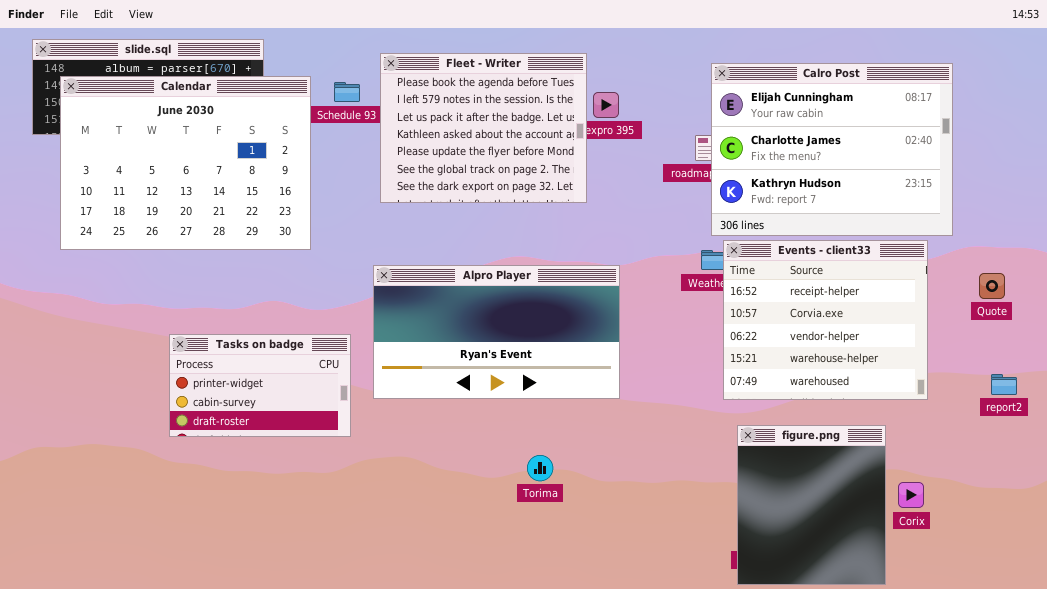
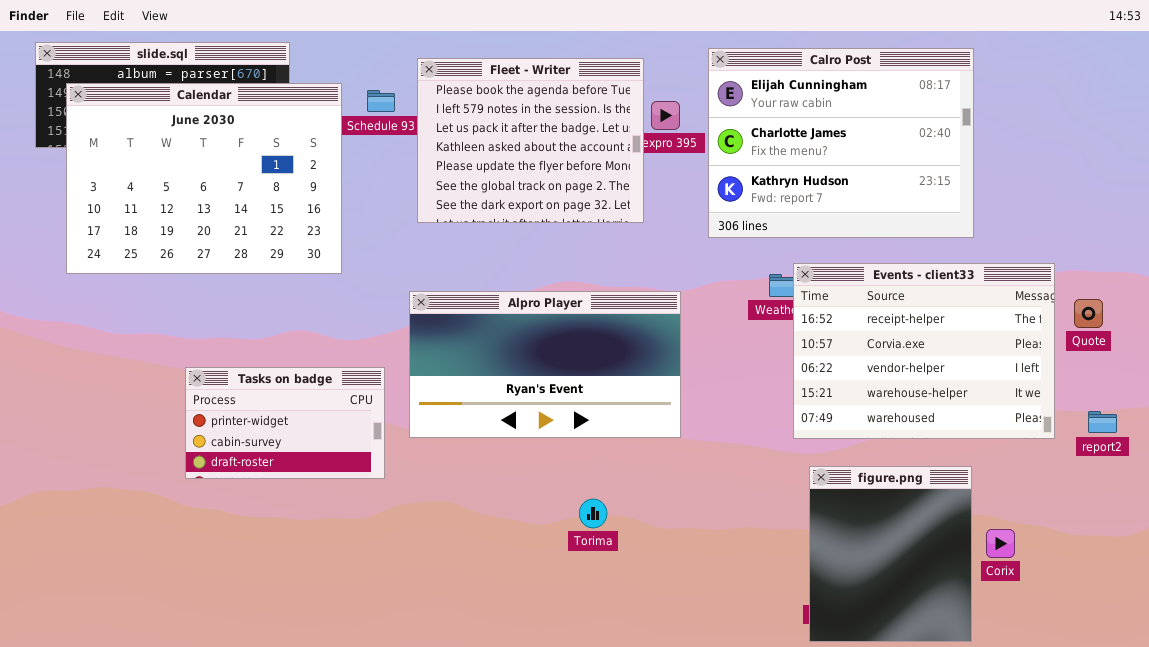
Calro Post: [711,63,953,236] -> [708,48,974,238], moved
Events - client33: [723,240,928,400] -> [793,263,1055,439], resized

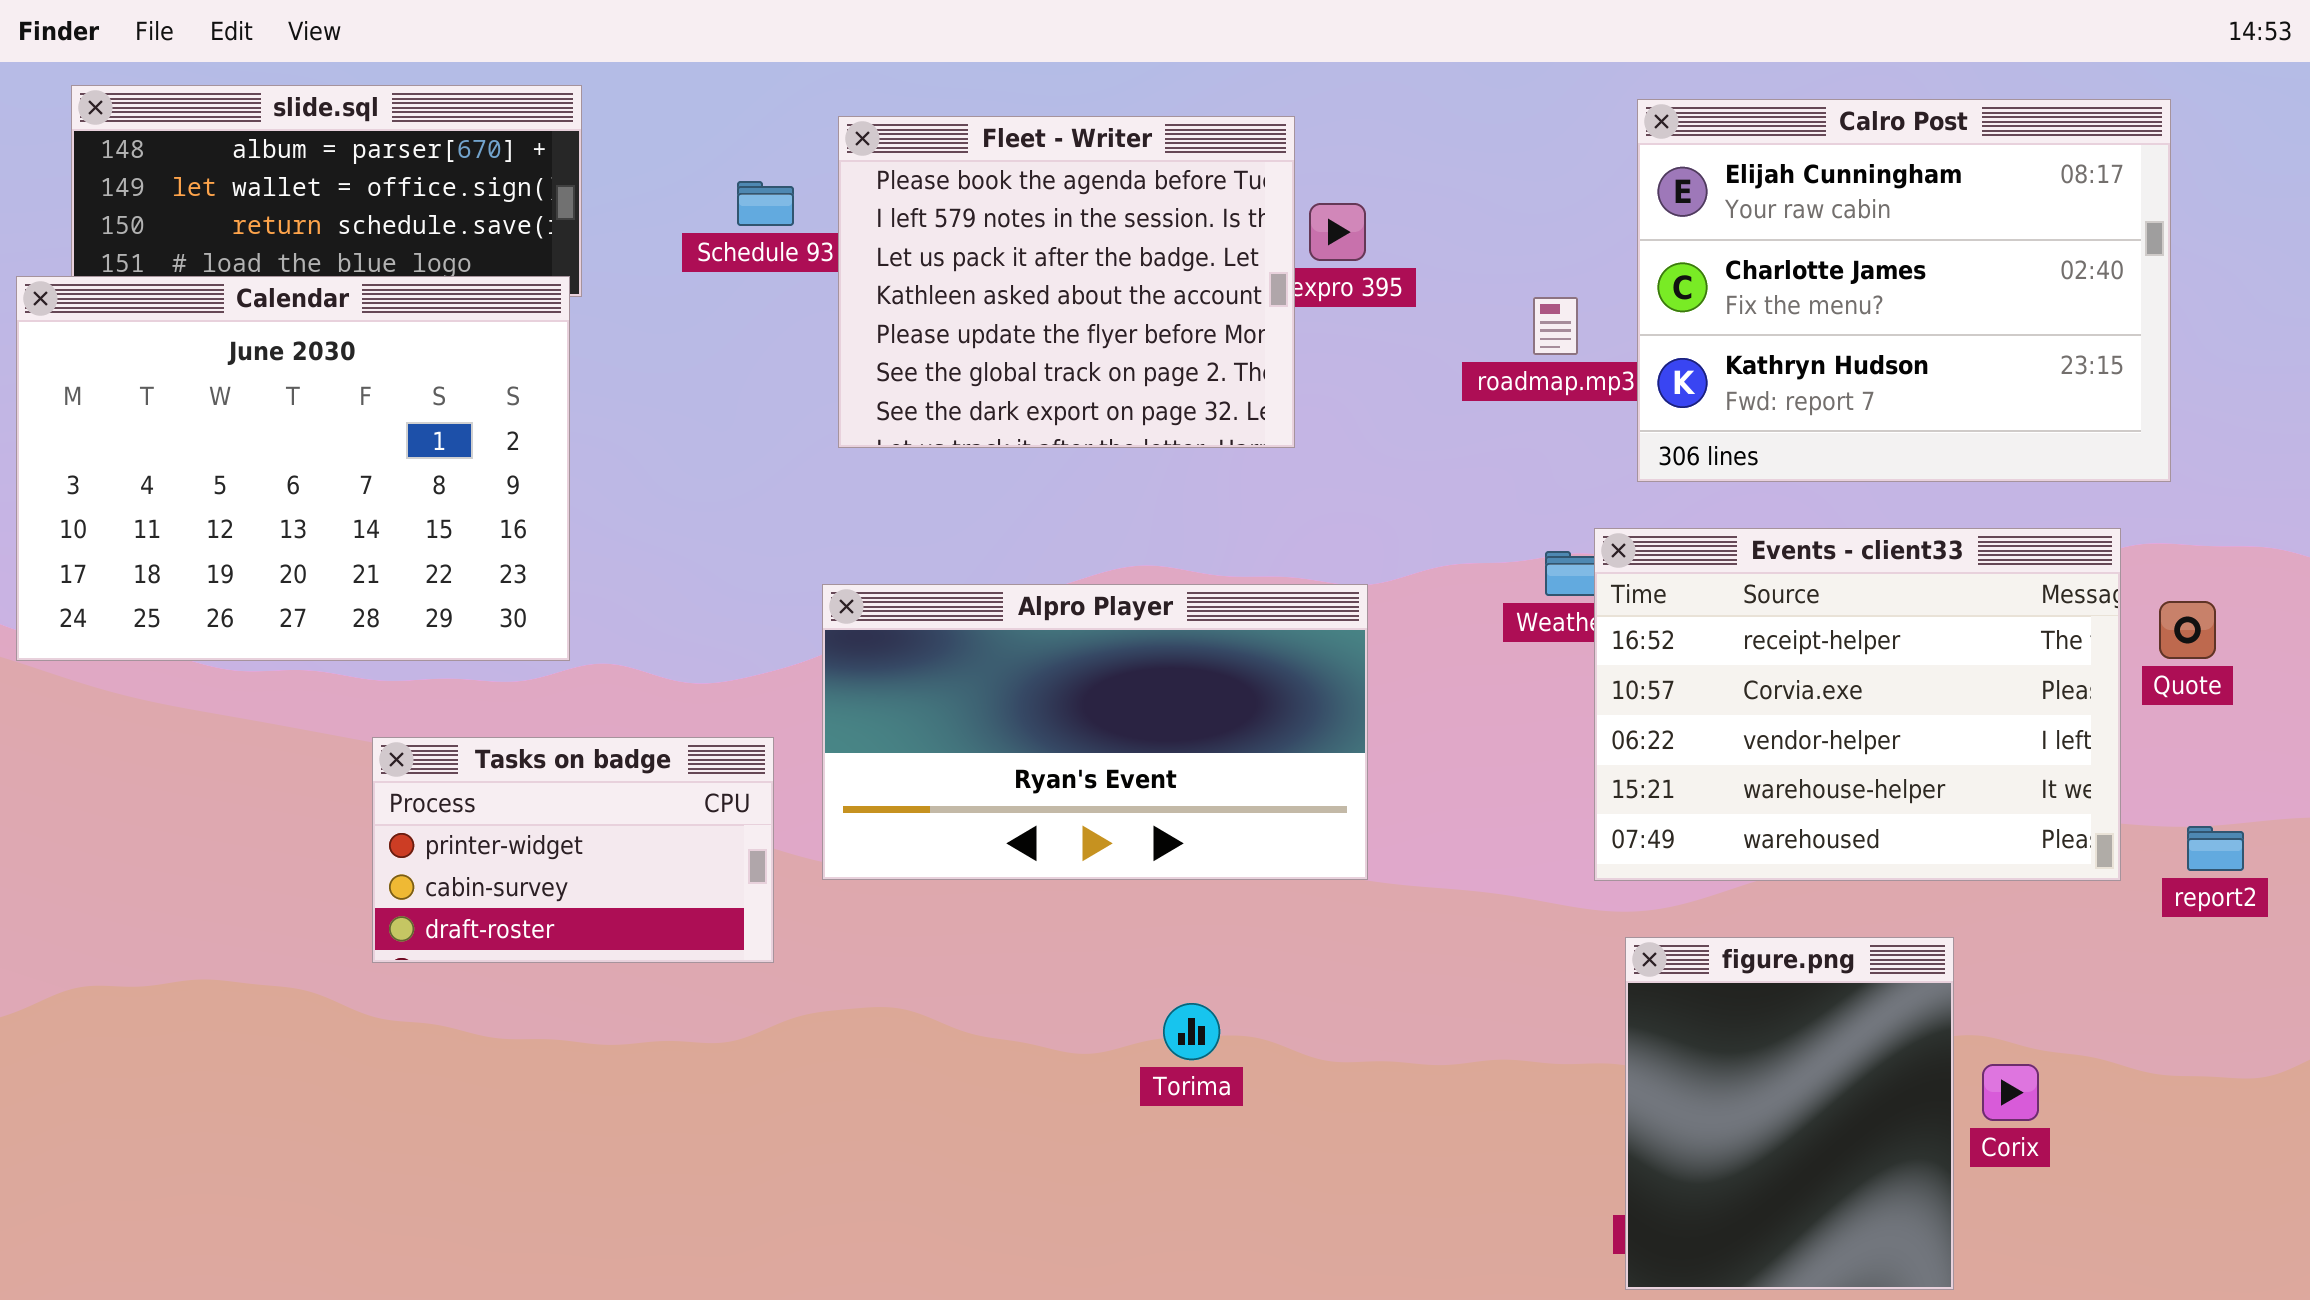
Calro Post: [708,48,974,238] -> [1637,99,2171,482], moved
Calendar: [66,83,342,274] -> [16,276,570,661], moved

